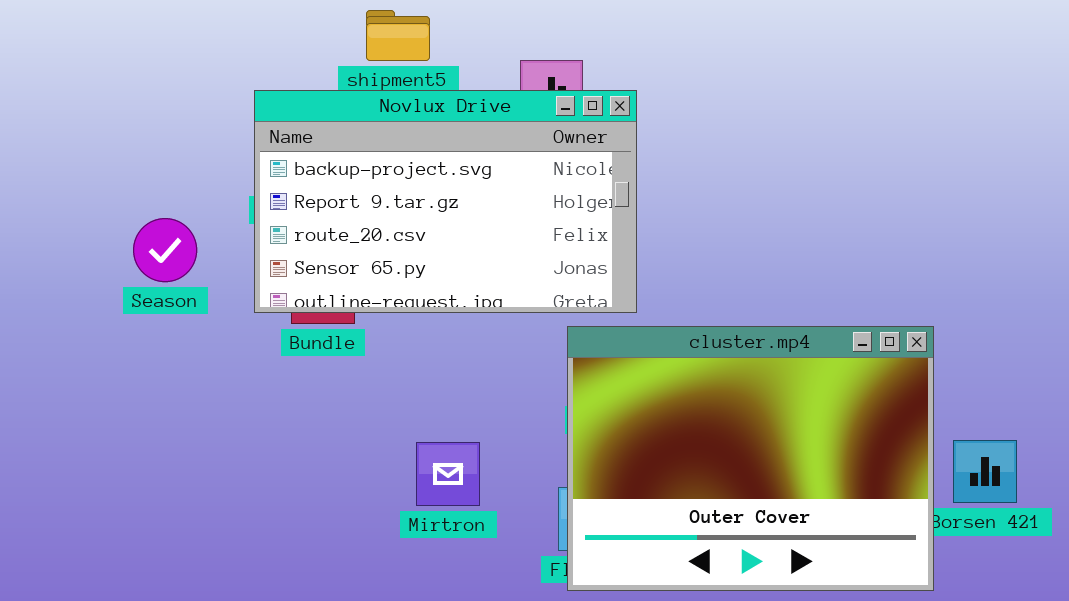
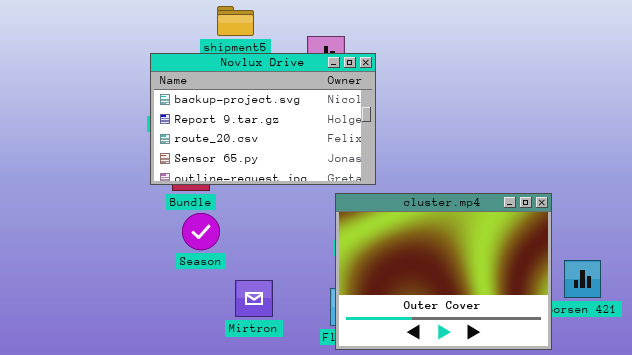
Season: [133,218,197,282] -> [182,213,220,250], moved
Mirtron: [416,442,480,506] -> [235,280,273,317], moved

